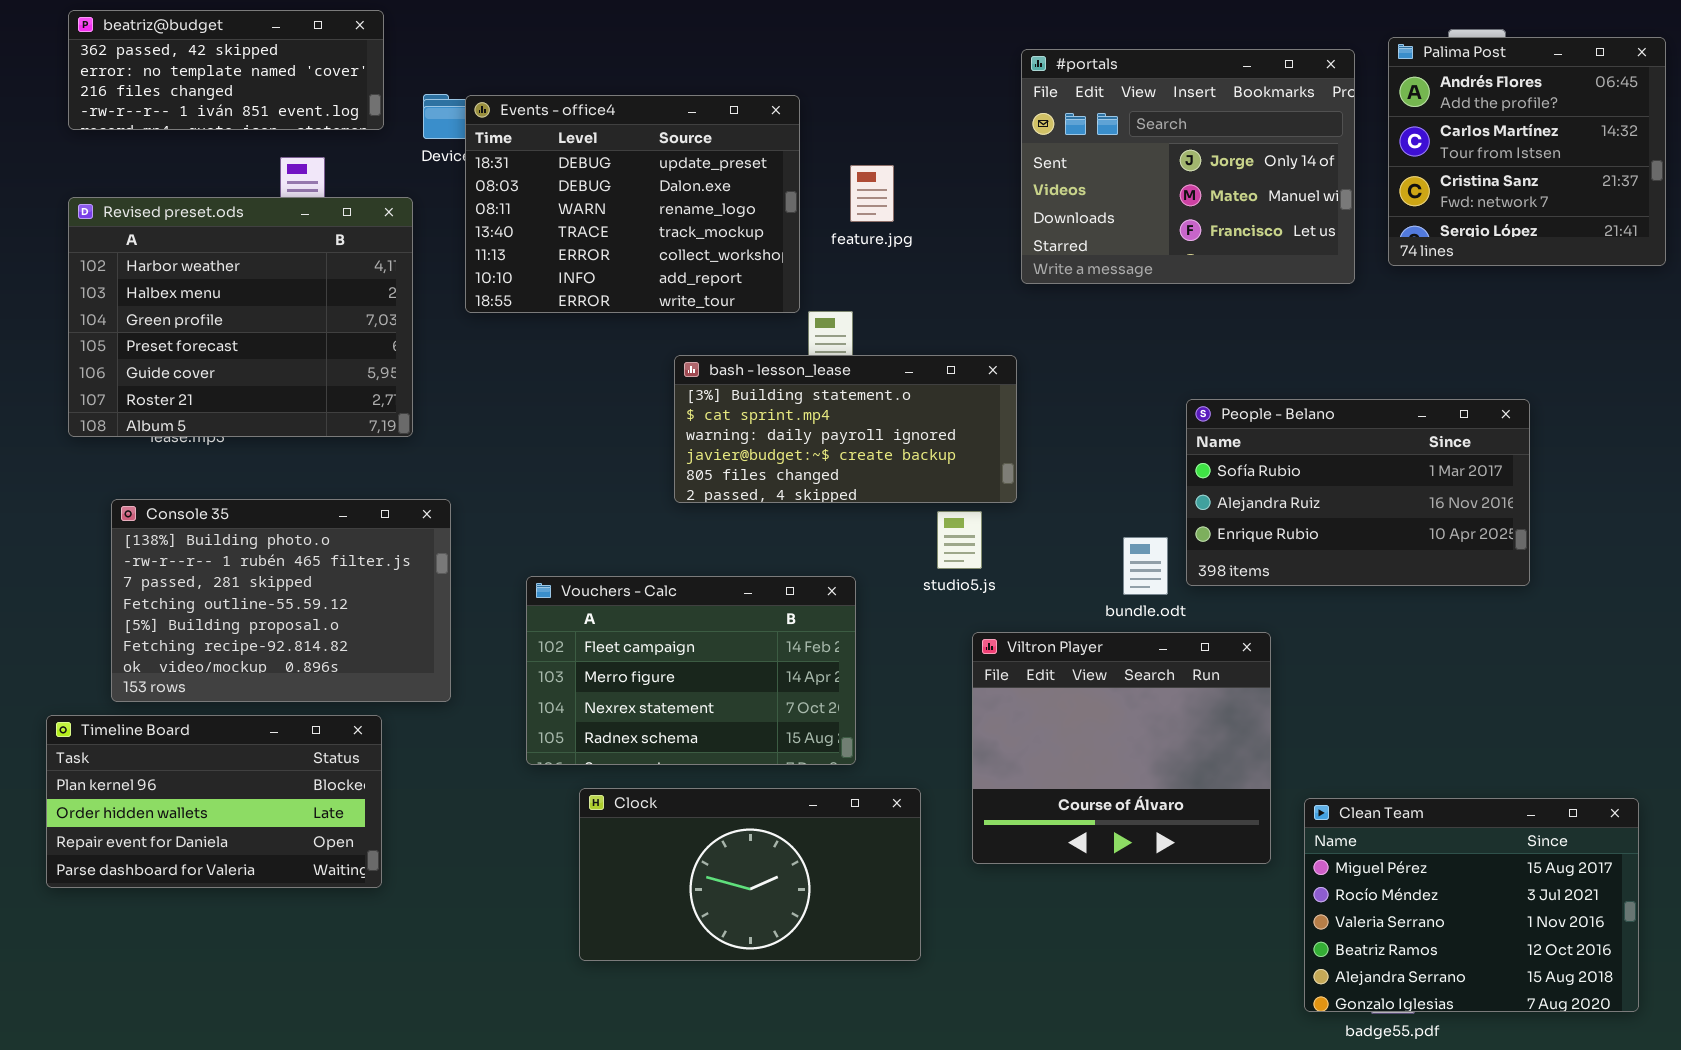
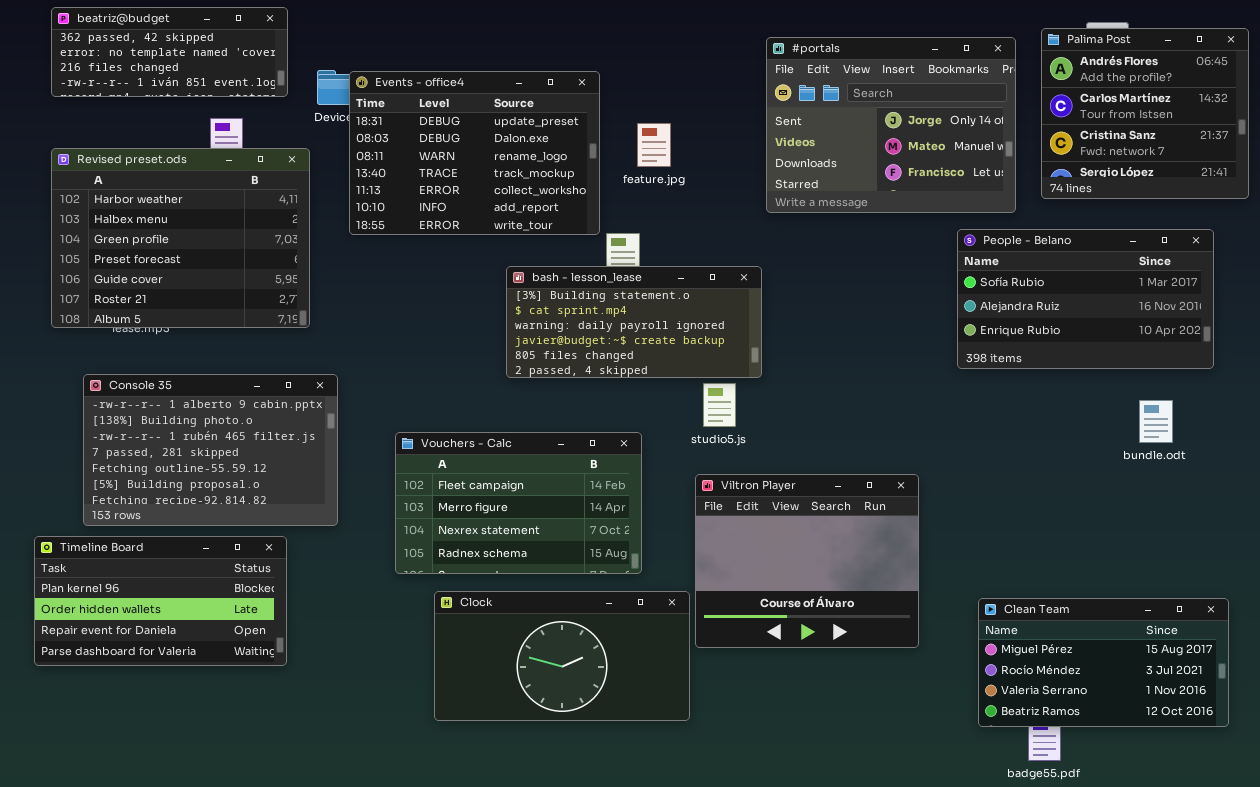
People - Belano: [1186,399,1530,586] -> [957,229,1214,369], moved
Console 35: [111,499,451,702] -> [83,374,338,526], scrolled up 1 row
bundle.odt: [1123,537,1168,595] -> [1139,400,1173,443], moved
Viltron Player: [972,632,1271,864] -> [695,474,919,648], moved
Clean Team: [1304,798,1639,1012] -> [978,598,1229,727], resized

